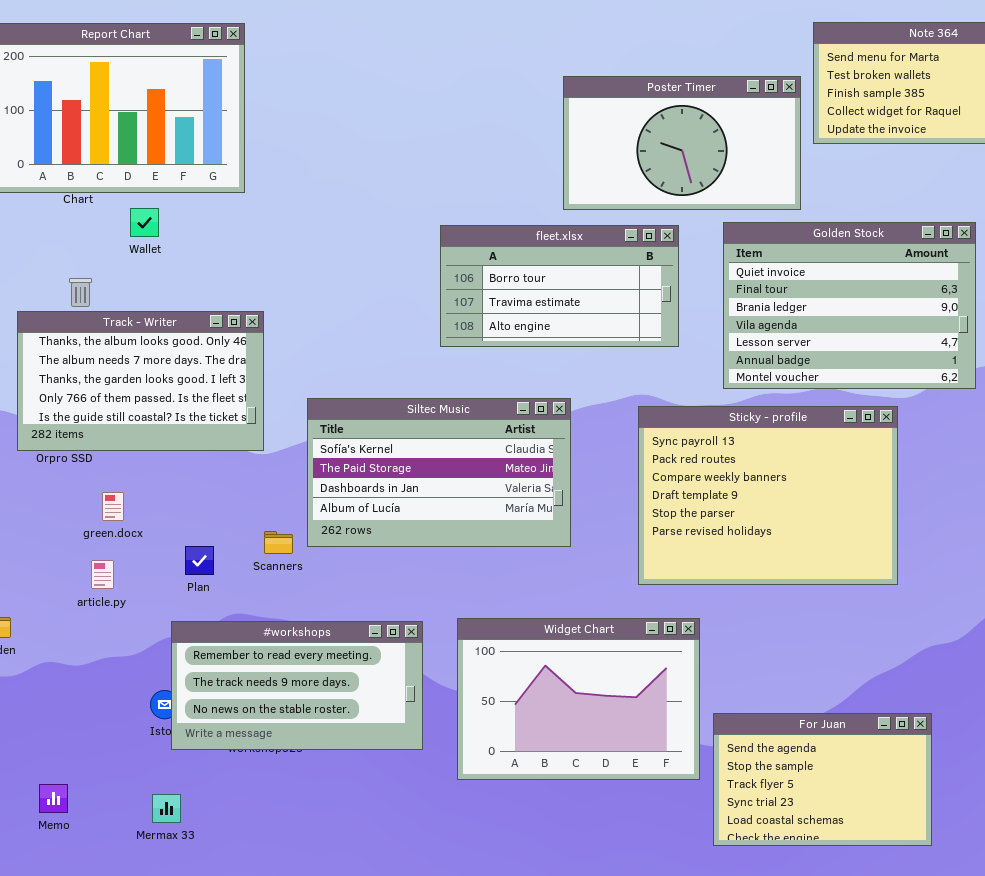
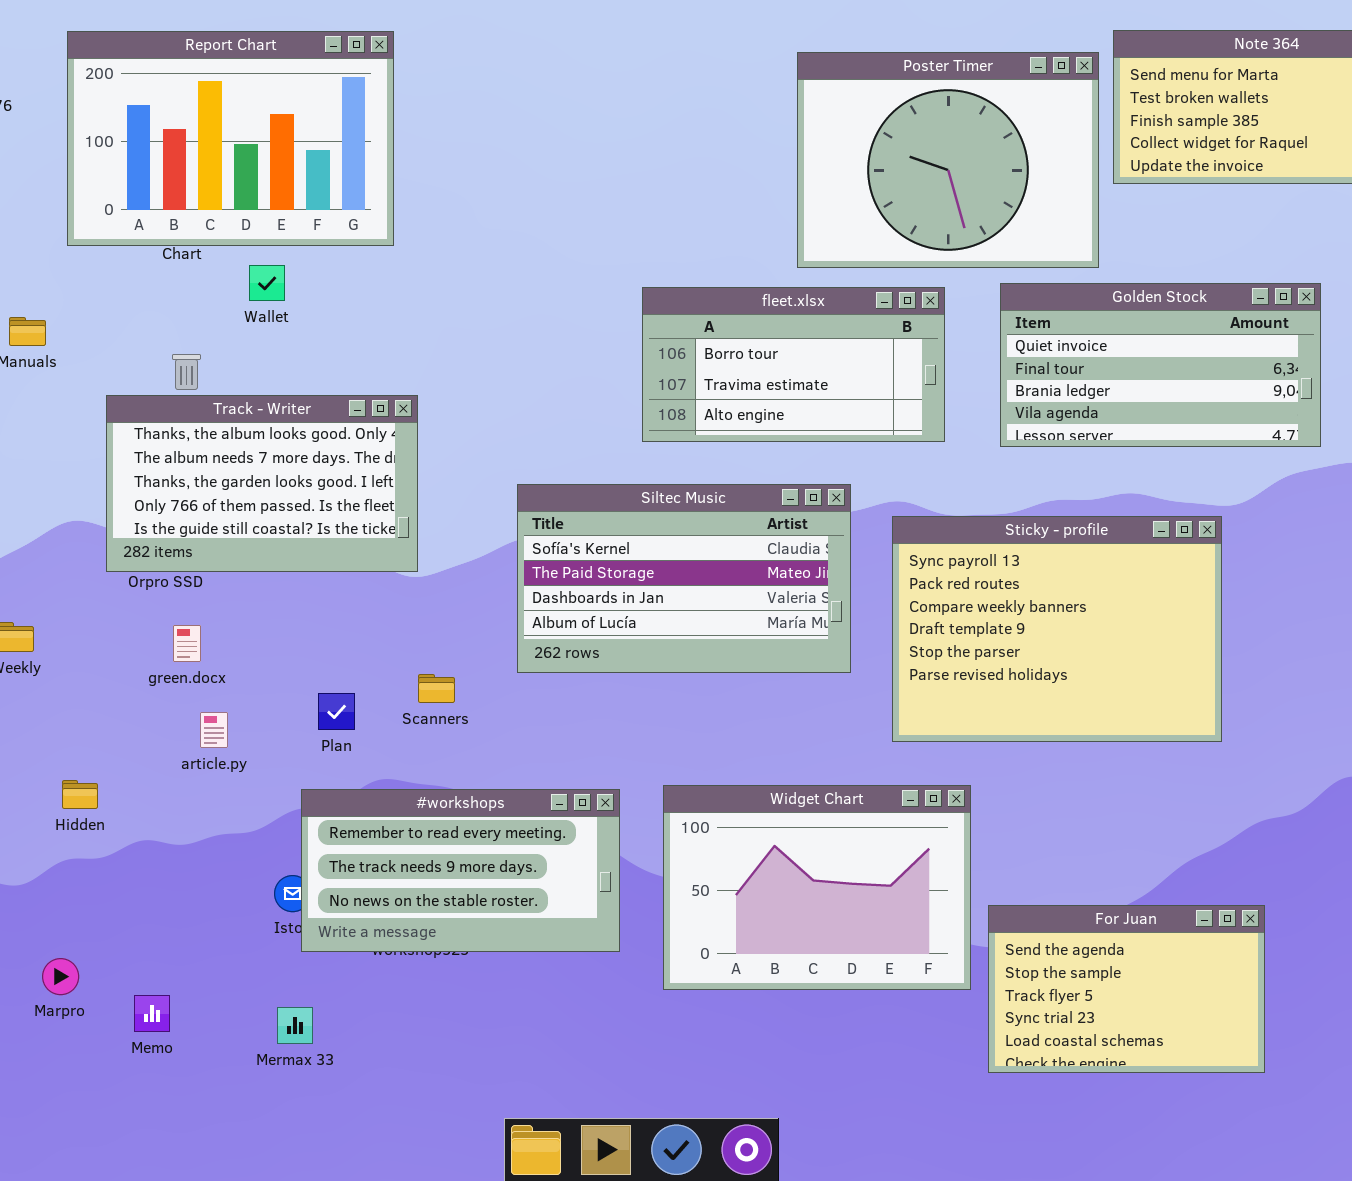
Poster Timer: [563,76,801,210] -> [797,52,1099,268], resized
Golden Stock: [723,222,976,389] -> [1000,283,1321,447], resized
Siltec Music: [307,398,571,547] -> [517,484,851,673], moved
green.docx: [102,492,124,521] -> [173,625,201,662], moved

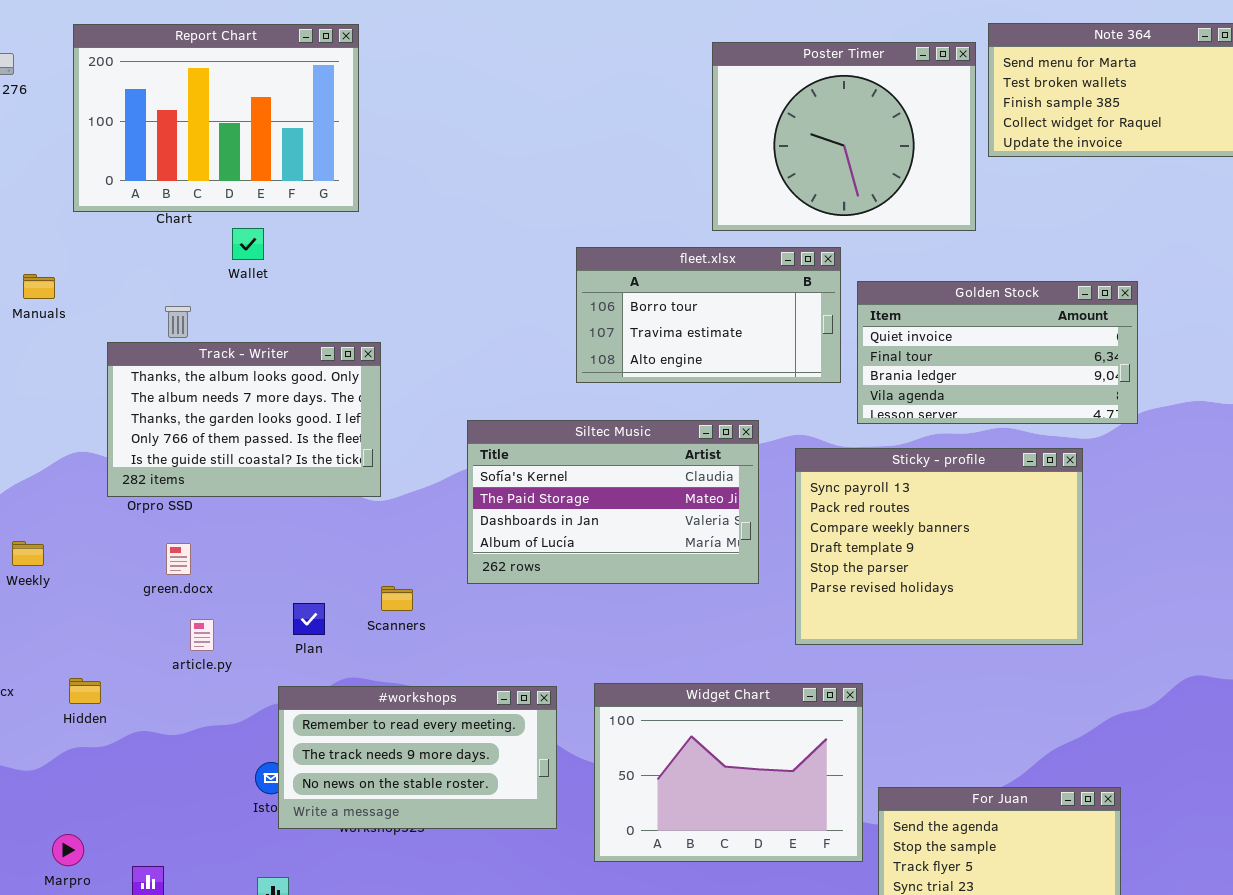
Golden Stock: [1000,283,1321,447] -> [857,281,1138,424], moved

